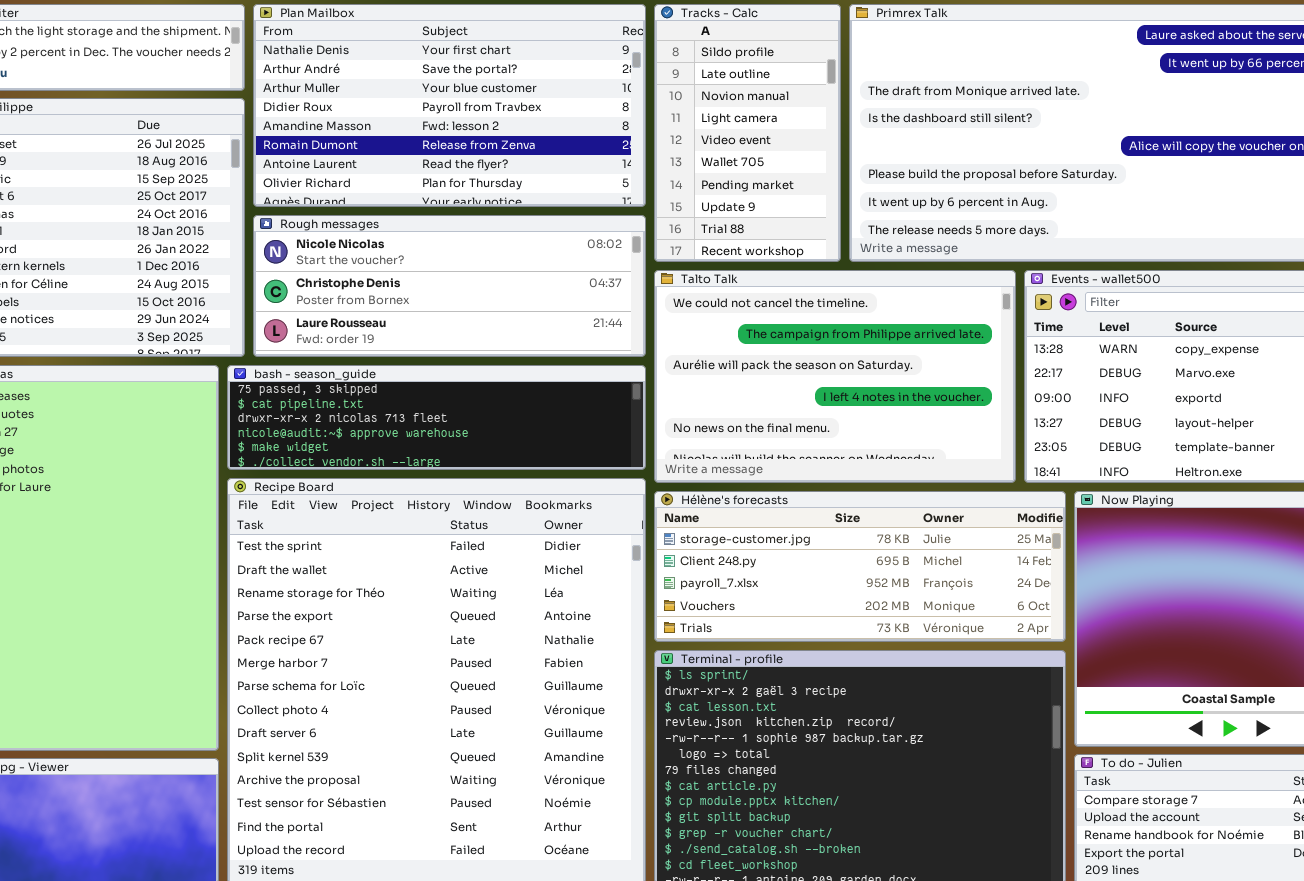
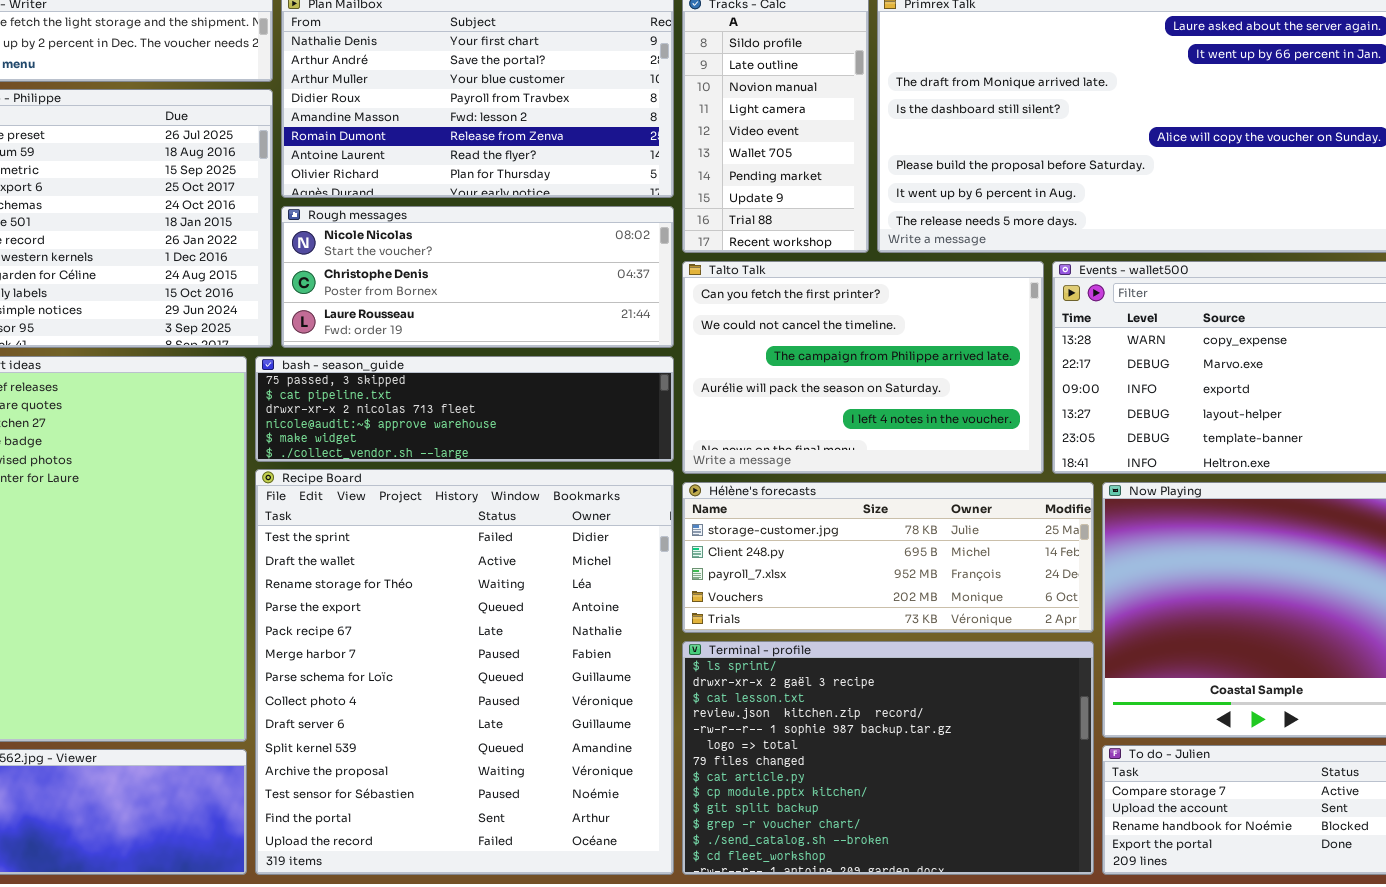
Talto Talk: [654,270,1016,483] -> [682,261,1044,474], scrolled up 1 row

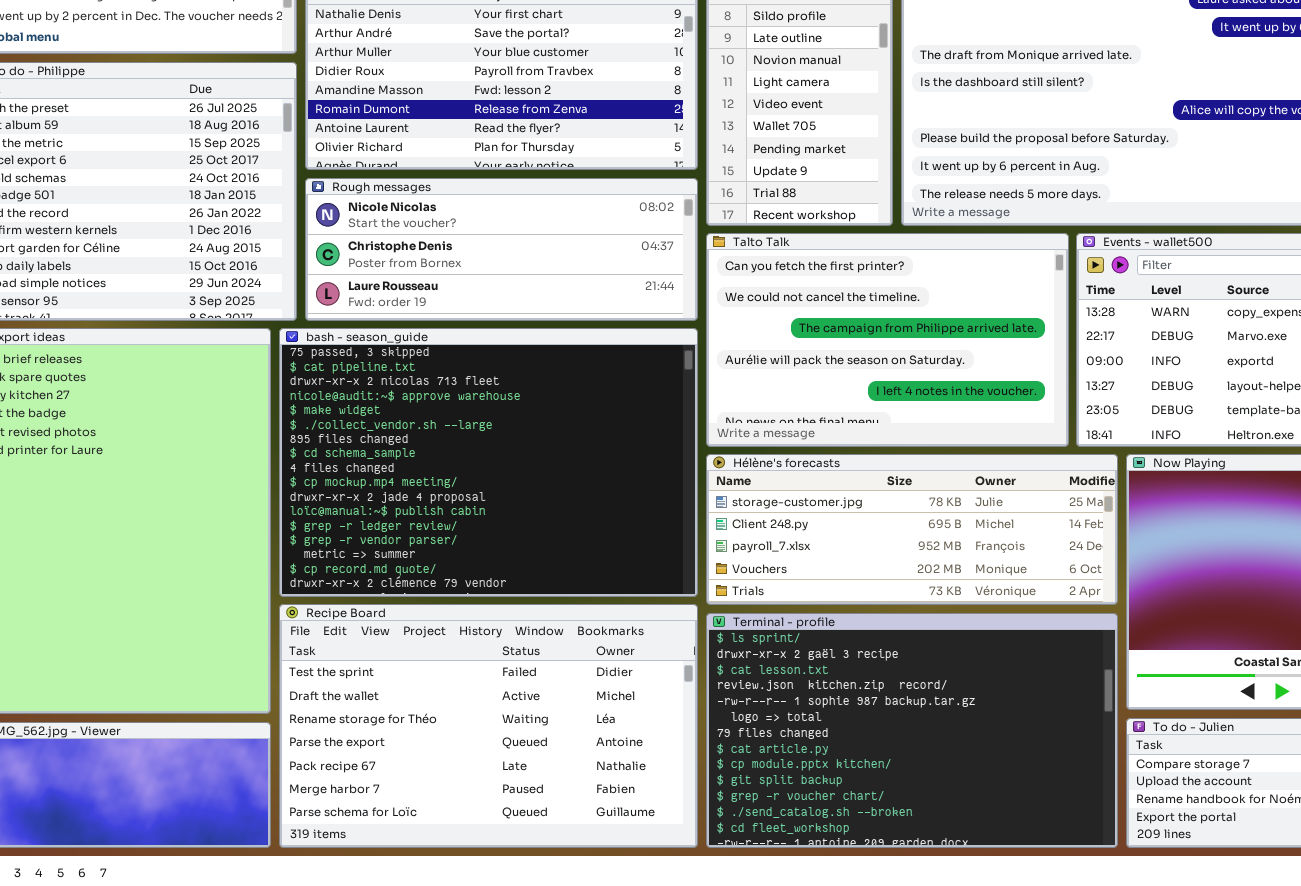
bash - season_guide: [255,356,674,462] -> [279,328,698,597], resized
Recipe Board: [255,469,674,875] -> [279,604,698,848], resized

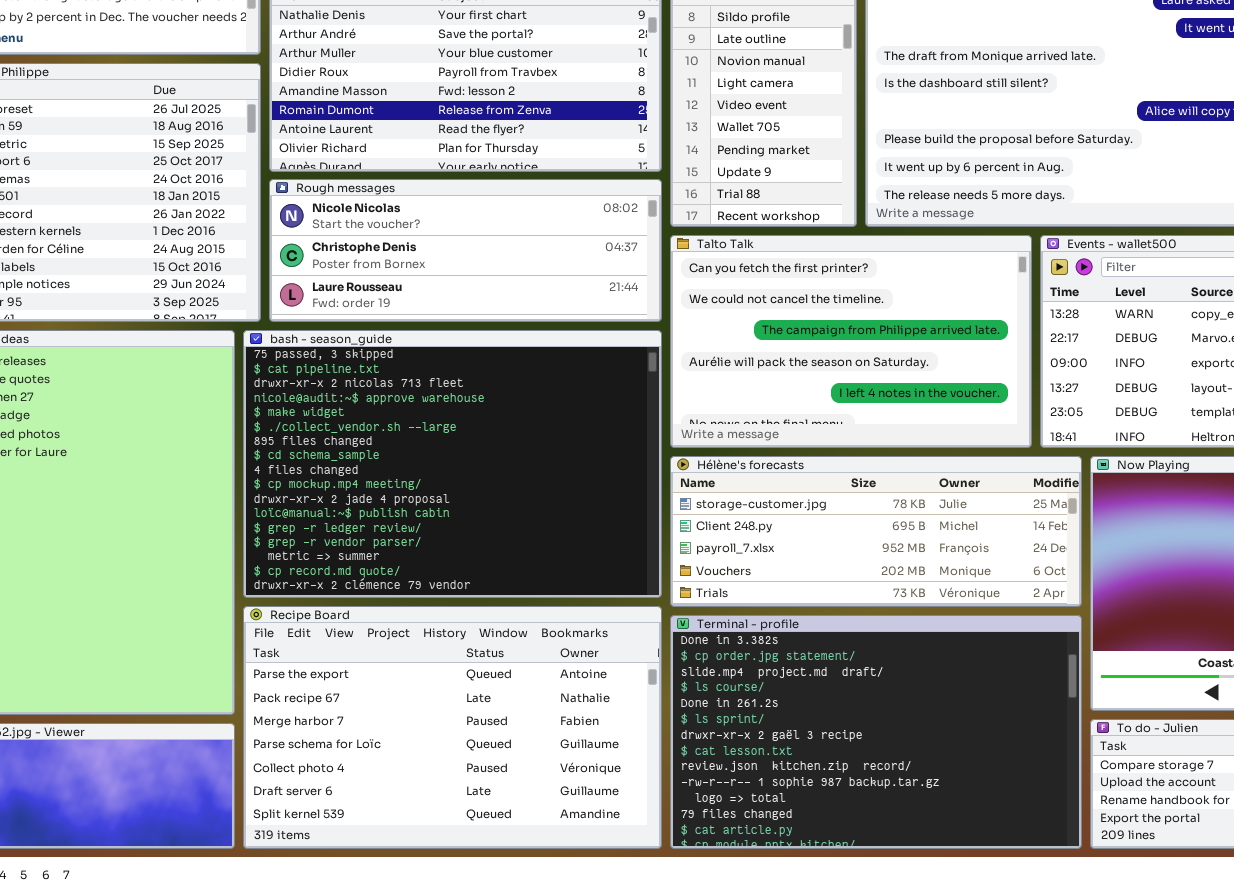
Recipe Board: [279,604,698,848] -> [243,606,662,849], scrolled down 3 rows
Terminal - profile: [706,613,1118,848] -> [670,615,1082,849], scrolled up 5 rows

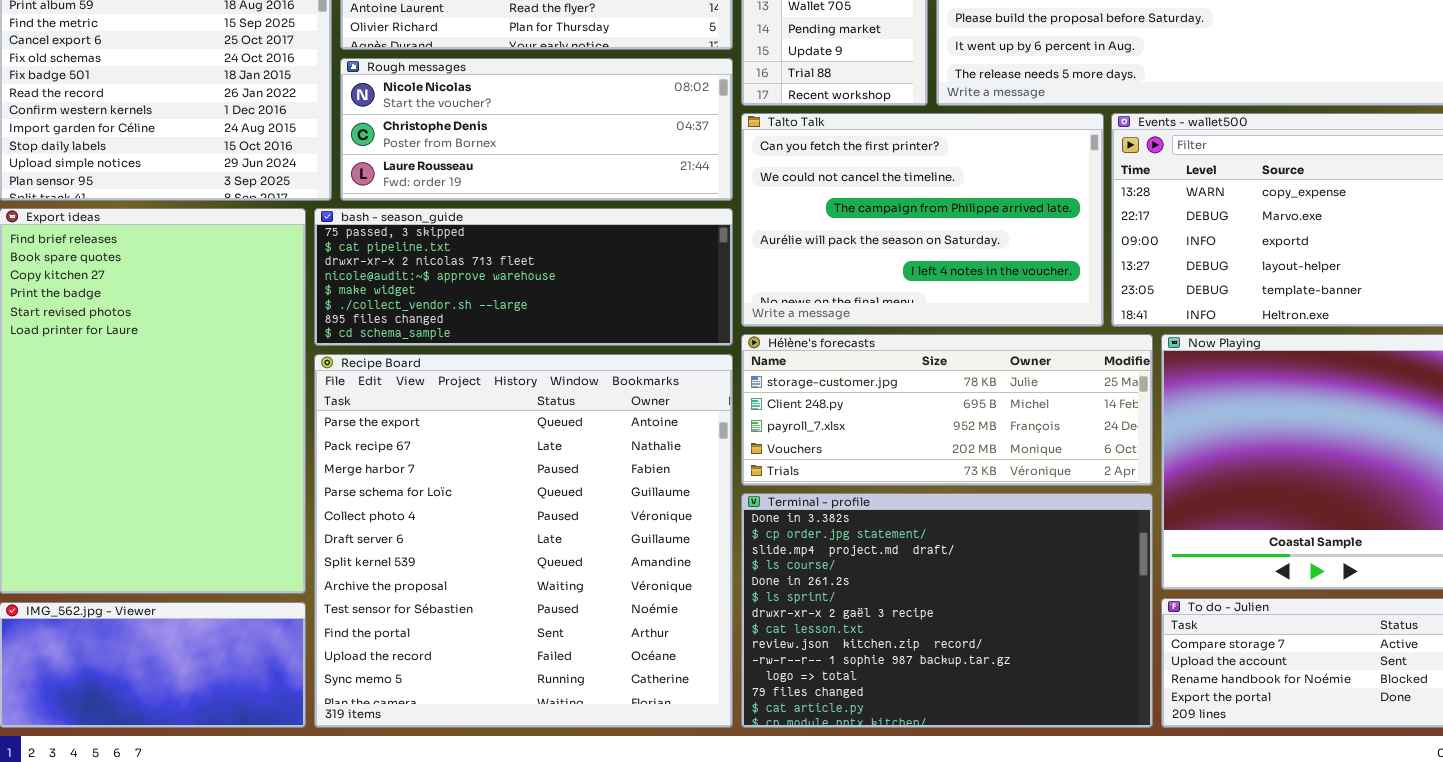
bash - season_guide: [243,330,662,598] -> [314,208,733,346], resized
Recipe Board: [243,606,662,849] -> [314,354,733,728], resized

